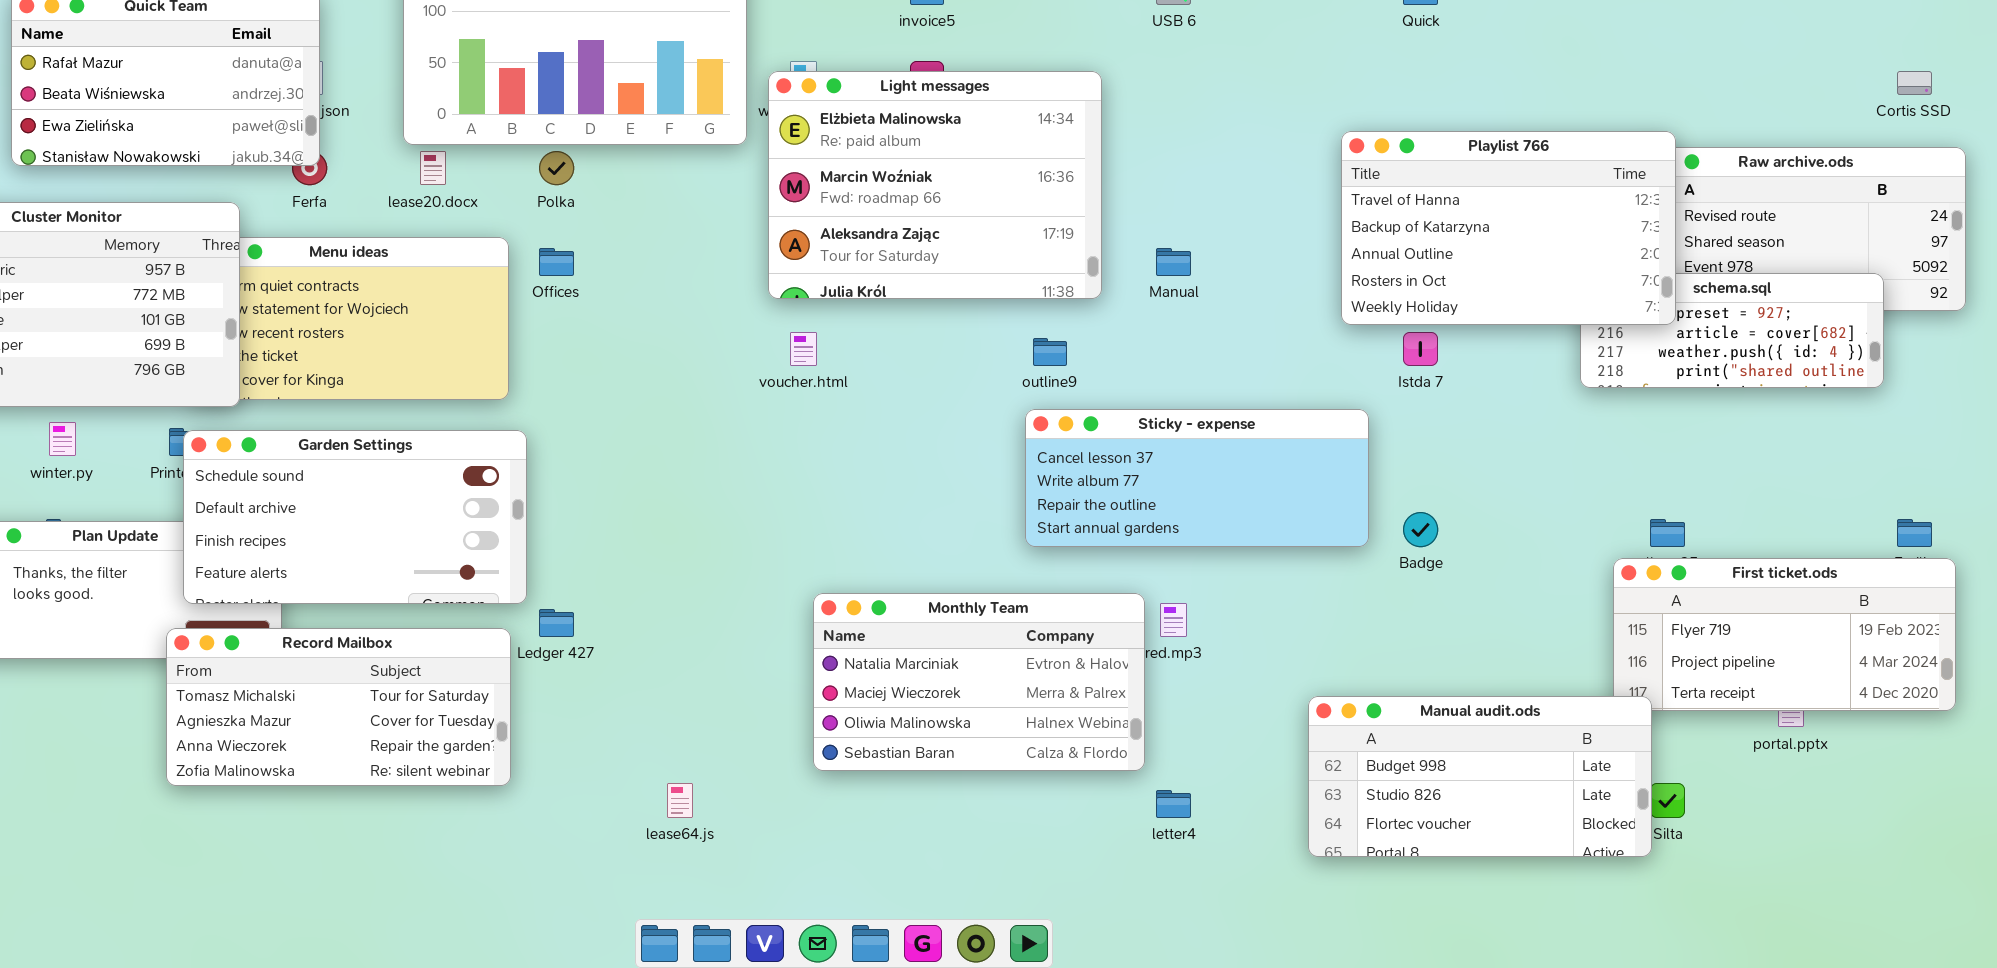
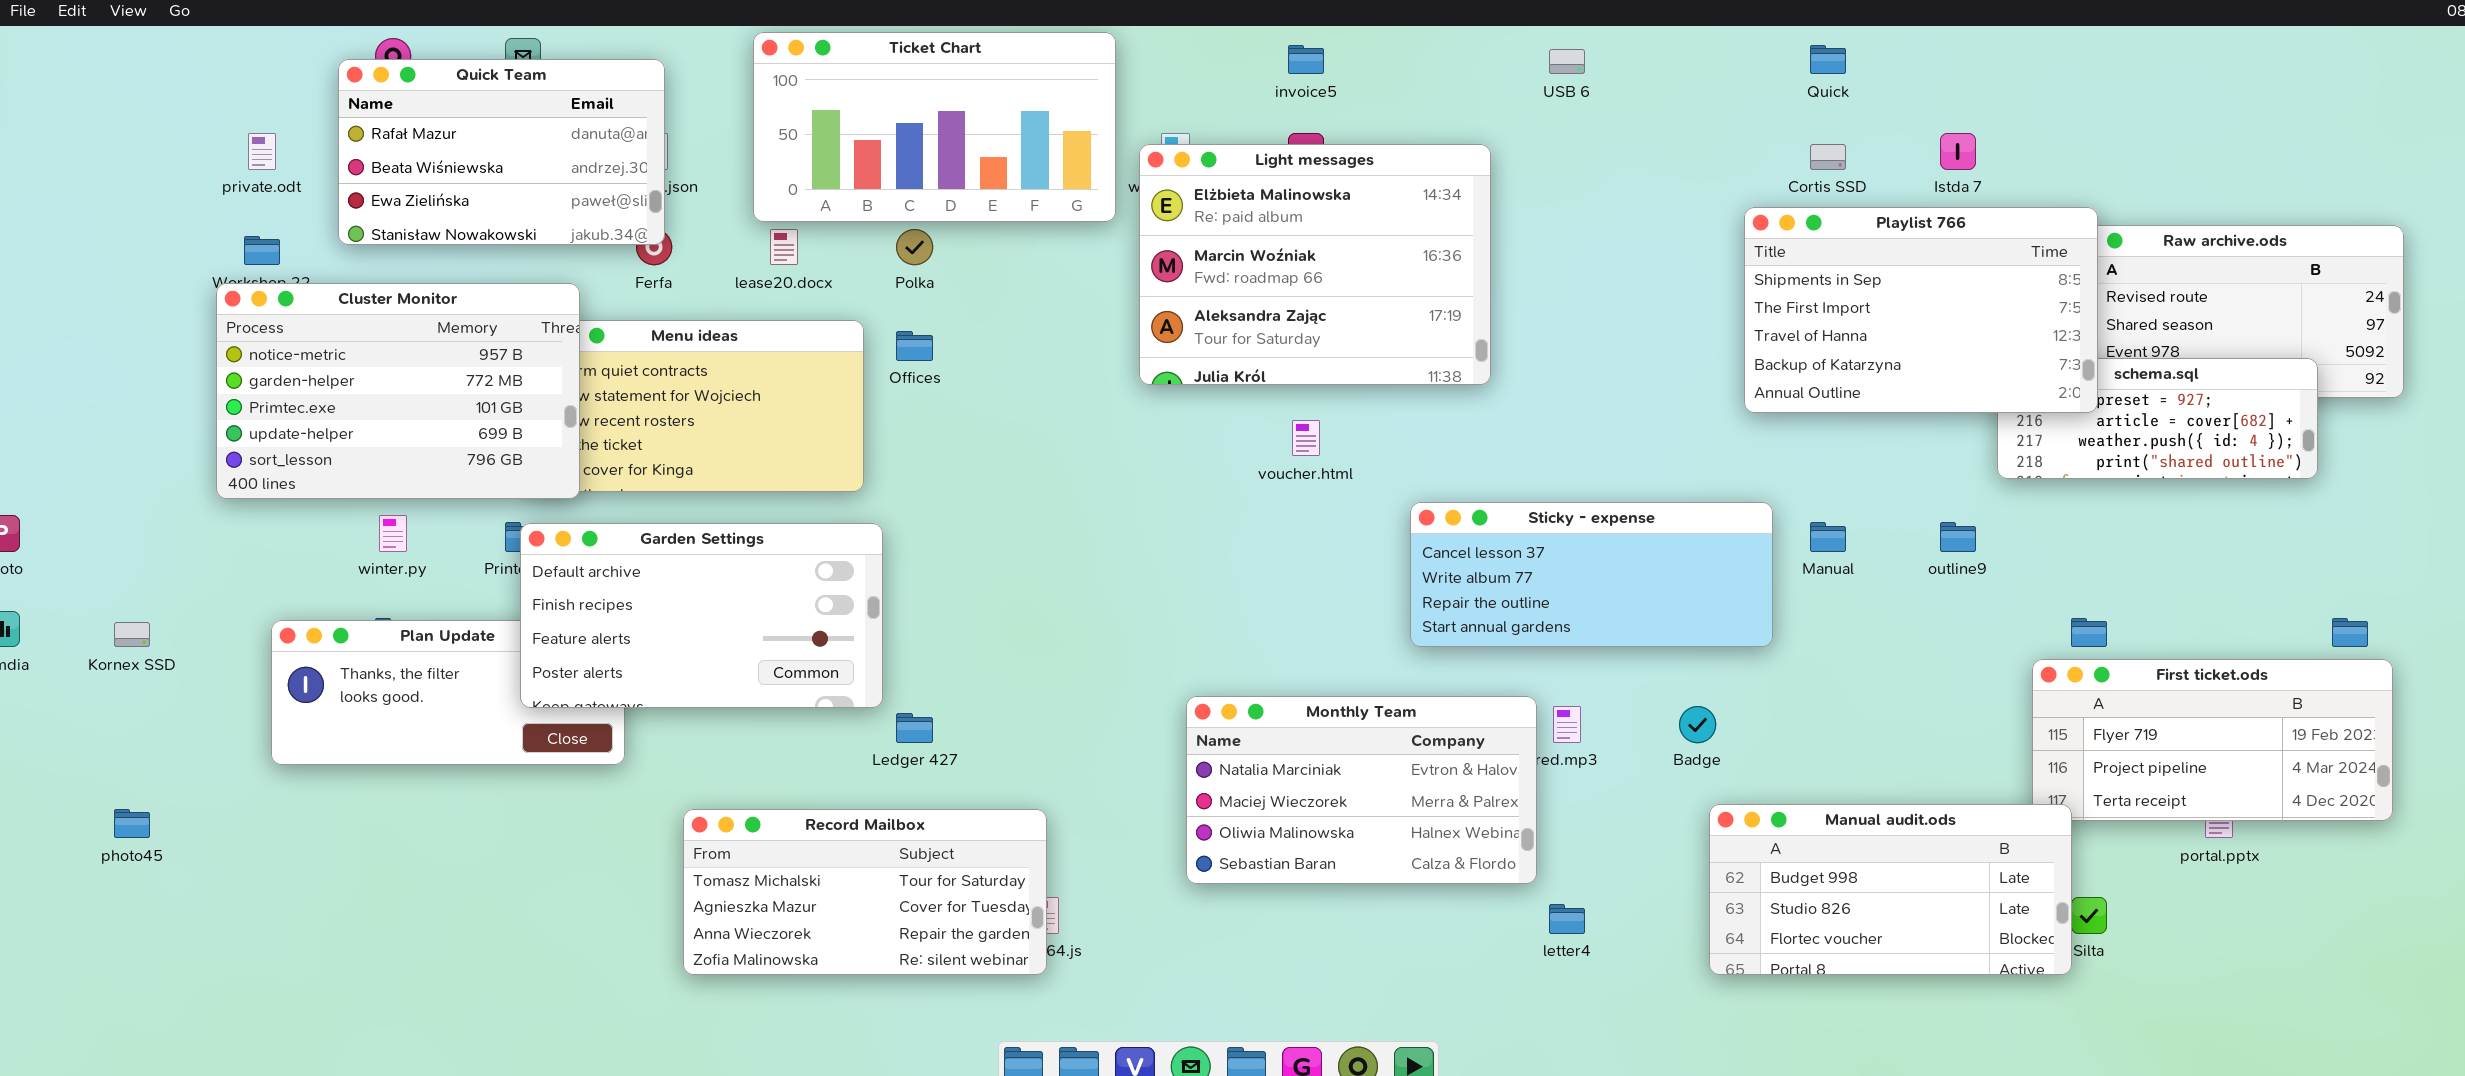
Cortis SSD: [1897,71,1932,95] -> [1810,144,1846,170], moved
Playlist 766: [1341,131,1676,325] -> [1744,207,2098,413], scrolled up 2 rows
Manual: [1156,248,1191,276] -> [1810,522,1846,552], moved
voucher.html: [790,332,817,366] -> [1292,420,1320,456], moved
Istda 7: [1403,332,1438,366] -> [1940,133,1976,170], moved
outline9: [1033,338,1067,366] -> [1940,522,1976,552], moved
Garden Settings: [183,430,527,604] -> [520,523,883,708], scrolled down 1 row
Badge: [1403,512,1438,547] -> [1679,706,1716,743], moved
Record Mailbox: [166,628,511,786] -> [683,809,1047,975], moved

